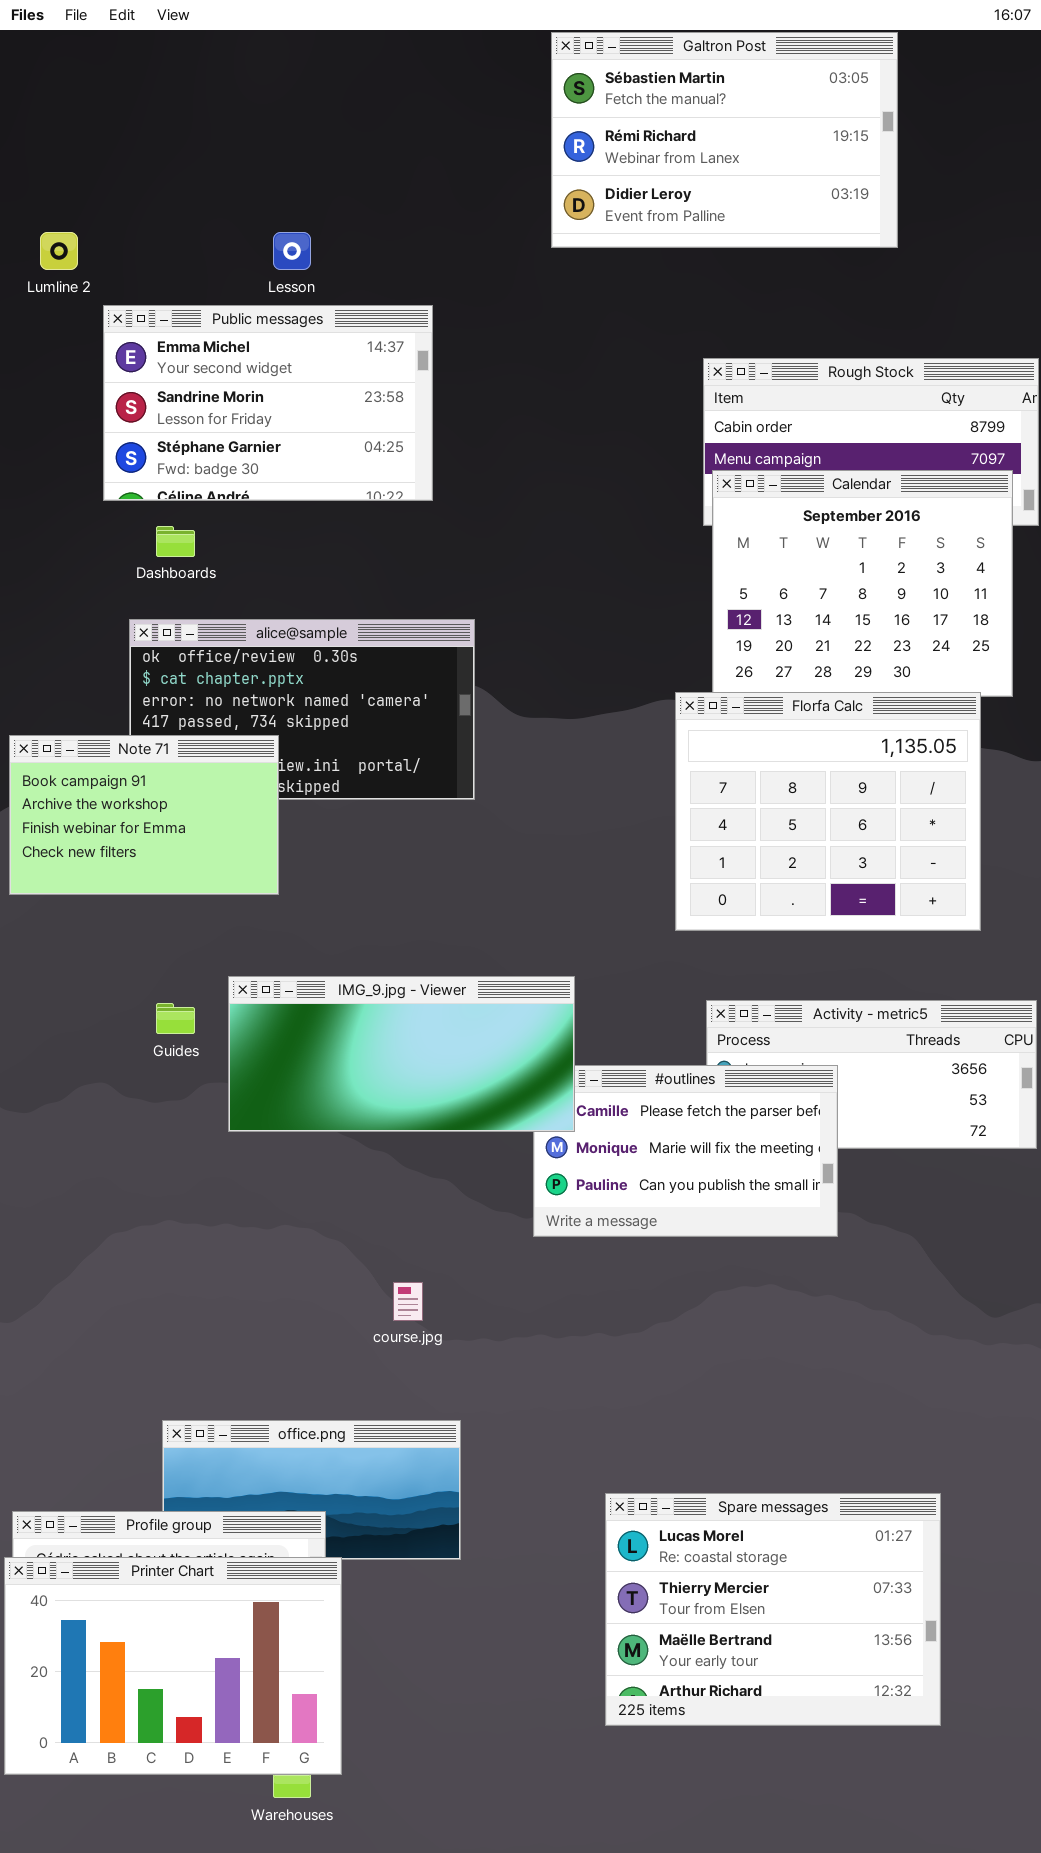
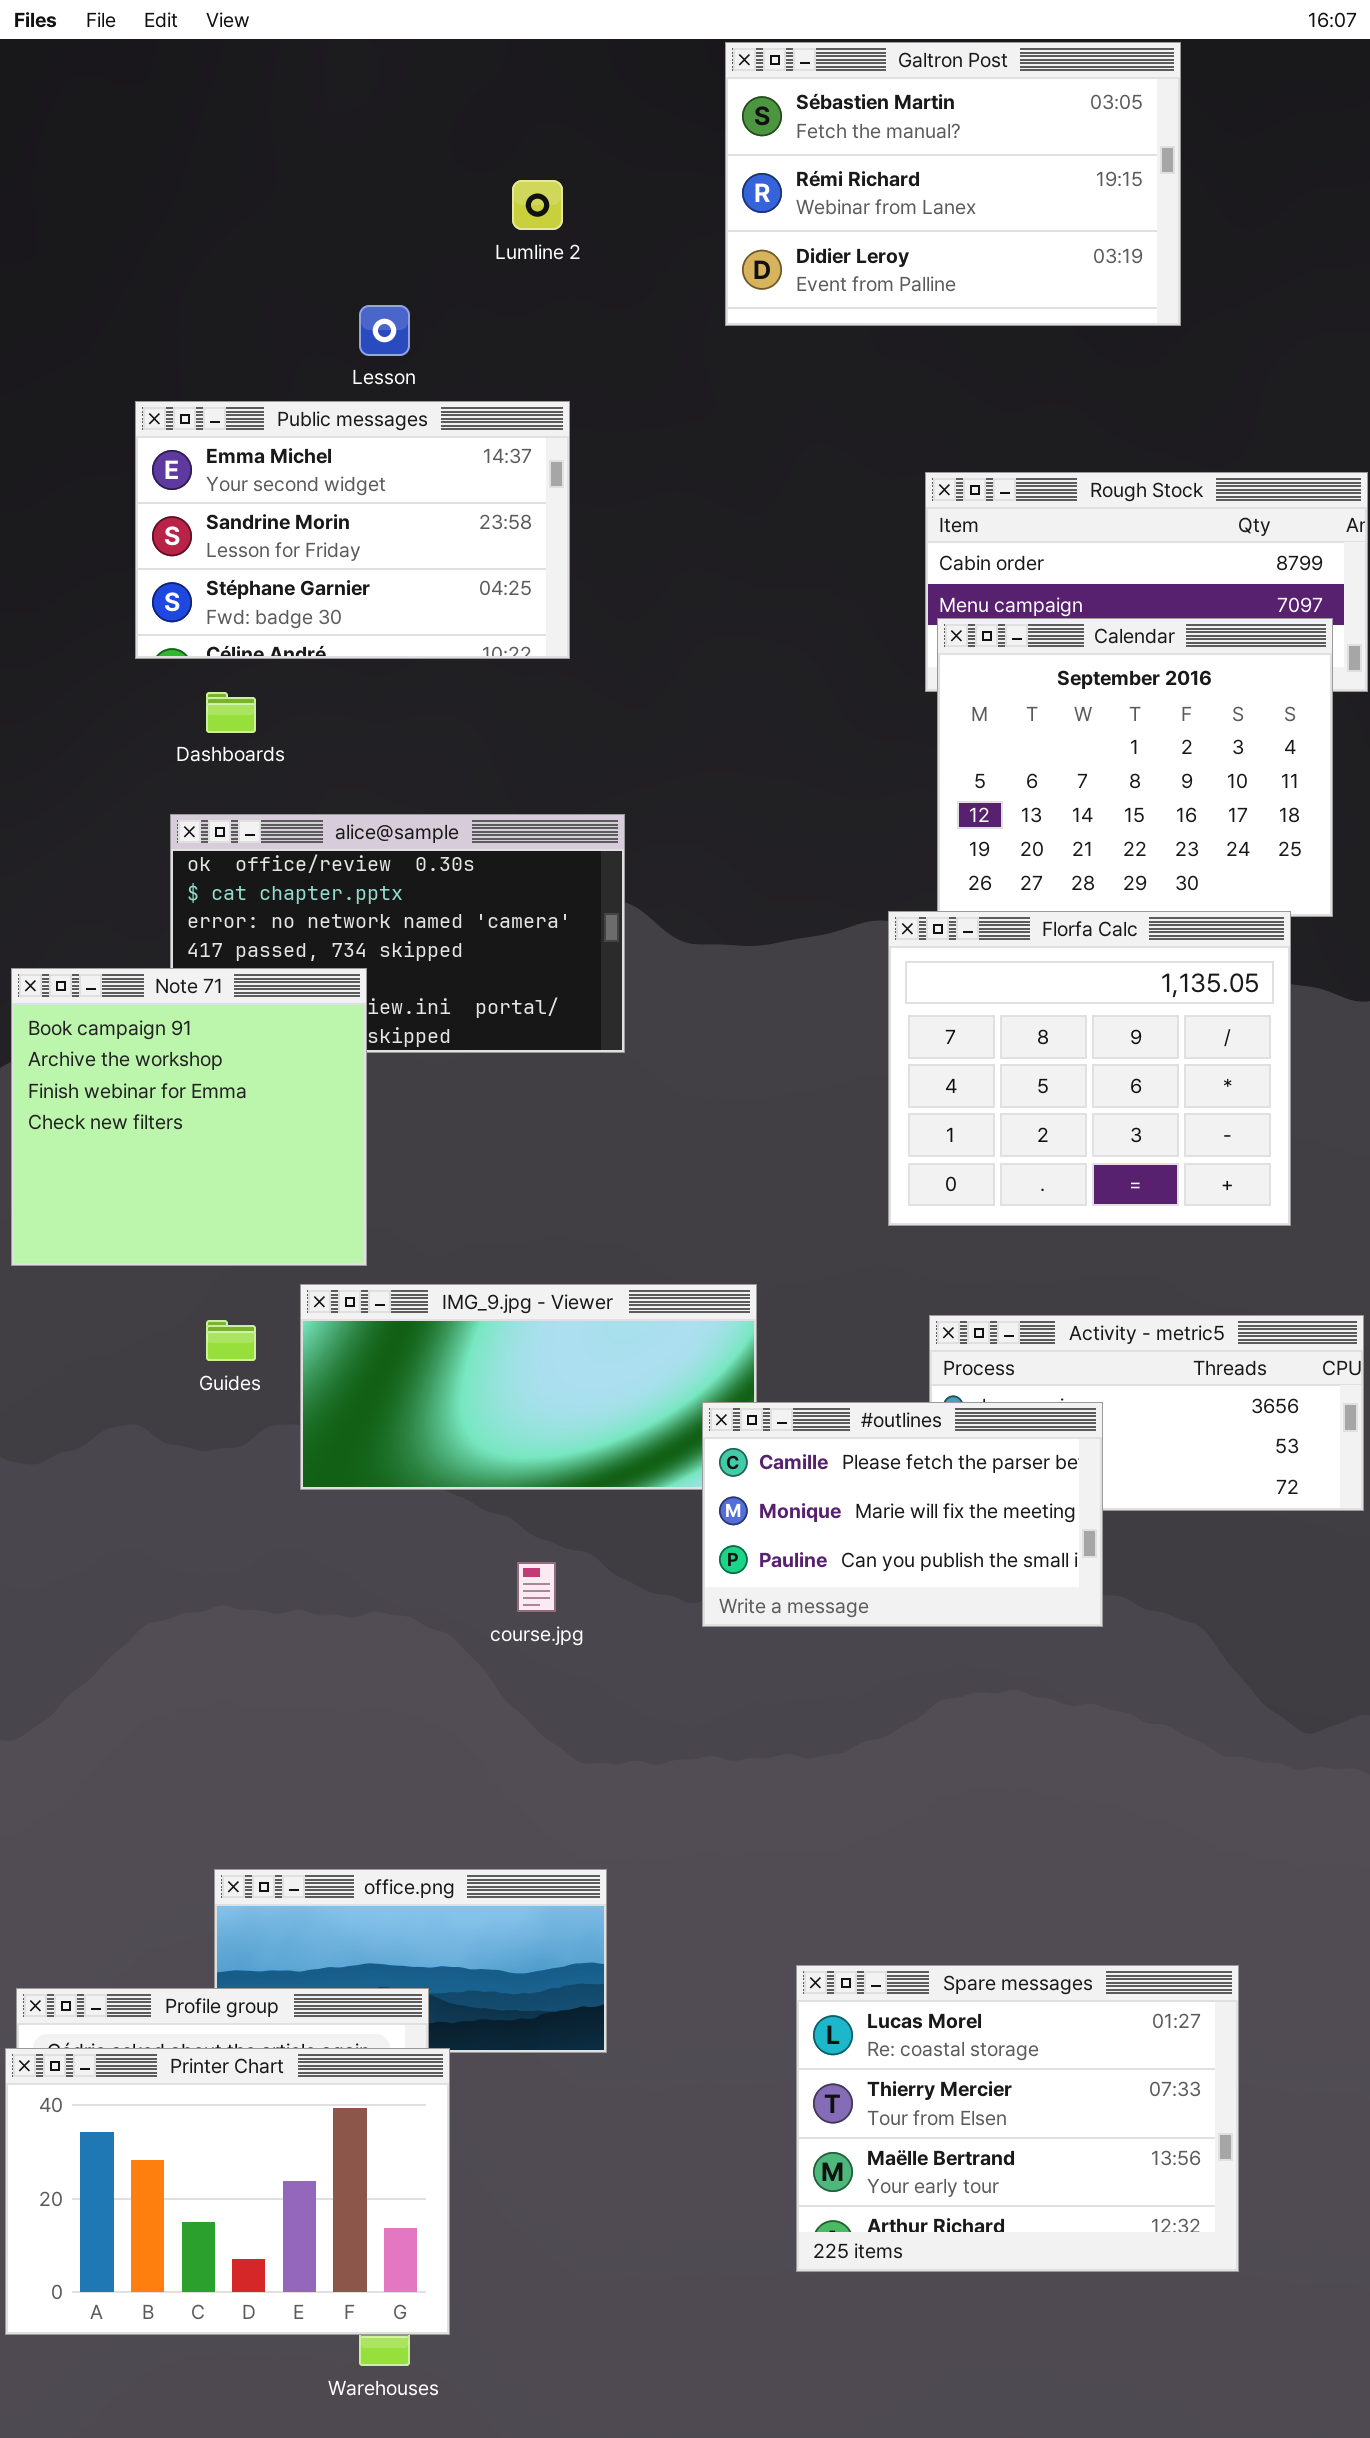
Lumline 2: [40,232,78,270] -> [512,180,563,230], moved
Note 71: [9,735,279,895] -> [11,968,367,1266], resized
#outlines: [533,1065,838,1237] -> [702,1402,1103,1627], raised
course.jpg: [393,1282,423,1321] -> [517,1562,556,1612], moved

